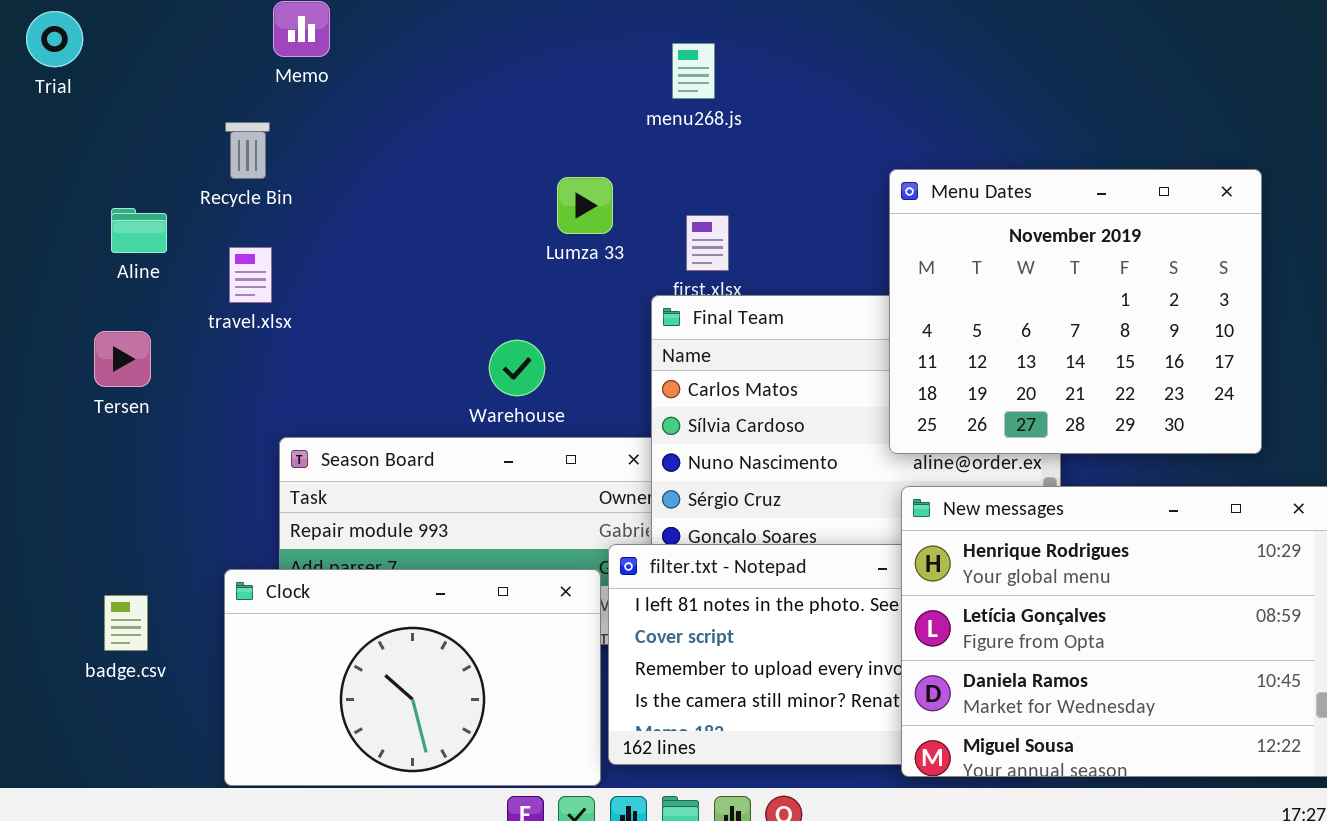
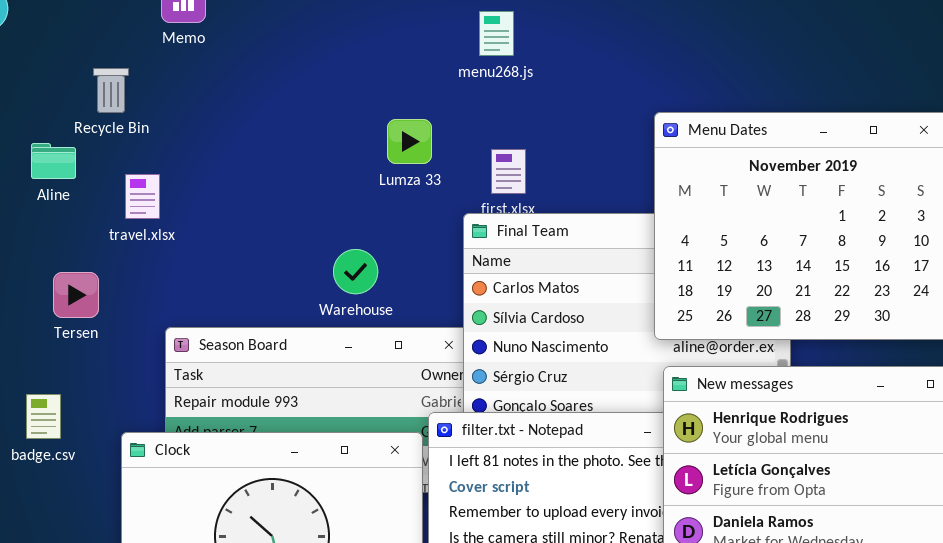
Recycle Bin: [225,122,270,179] -> [93,68,129,113], moved
Tersen: [94,331,151,387] -> [53,272,99,318], moved
badge.csv: [104,595,148,651] -> [26,394,61,439], moved

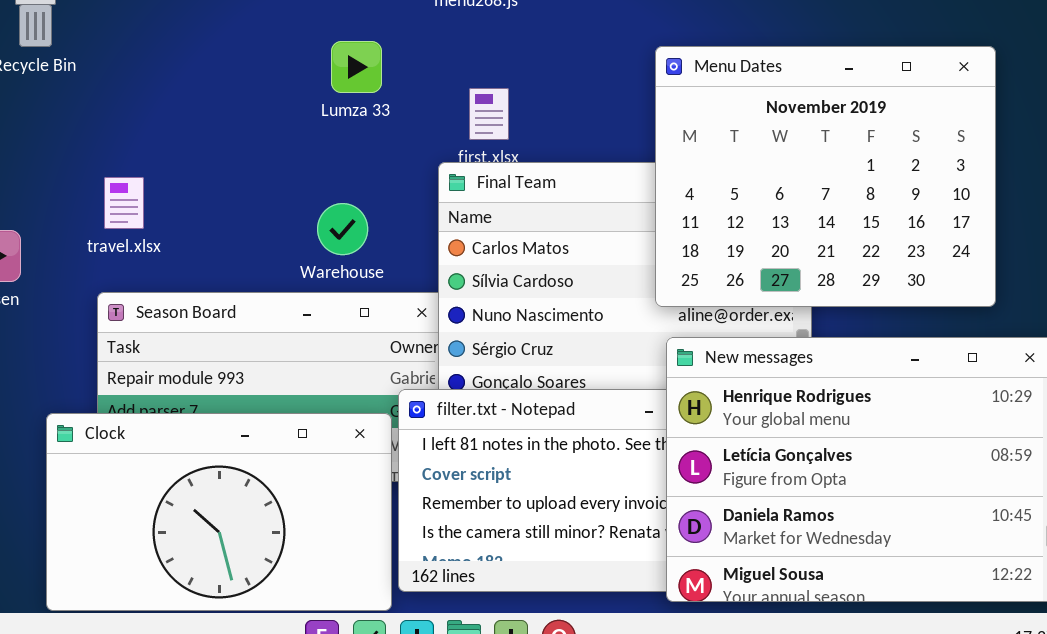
Lumza 33: [387,119,432,164] -> [331,41,382,93], moved
travel.xlsx: [125,174,160,219] -> [104,177,144,229], moved
Warehouse: [333,249,378,294] -> [317,203,368,255], moved

